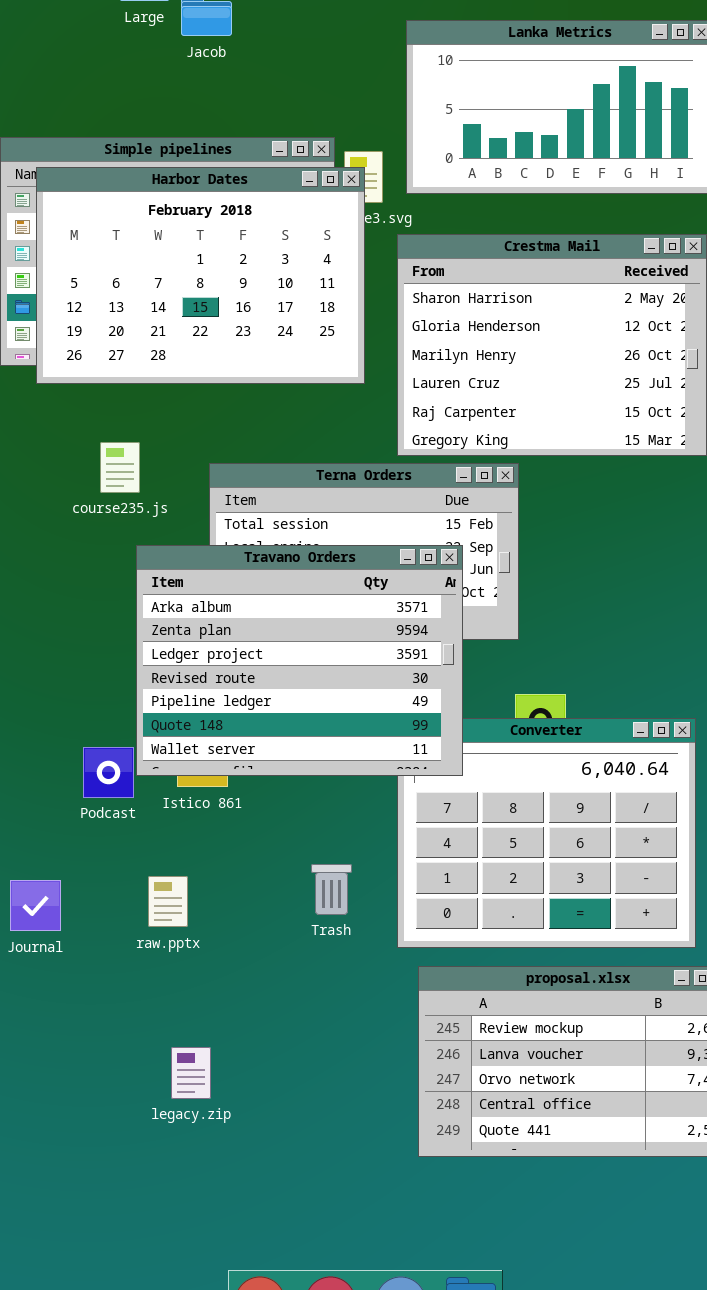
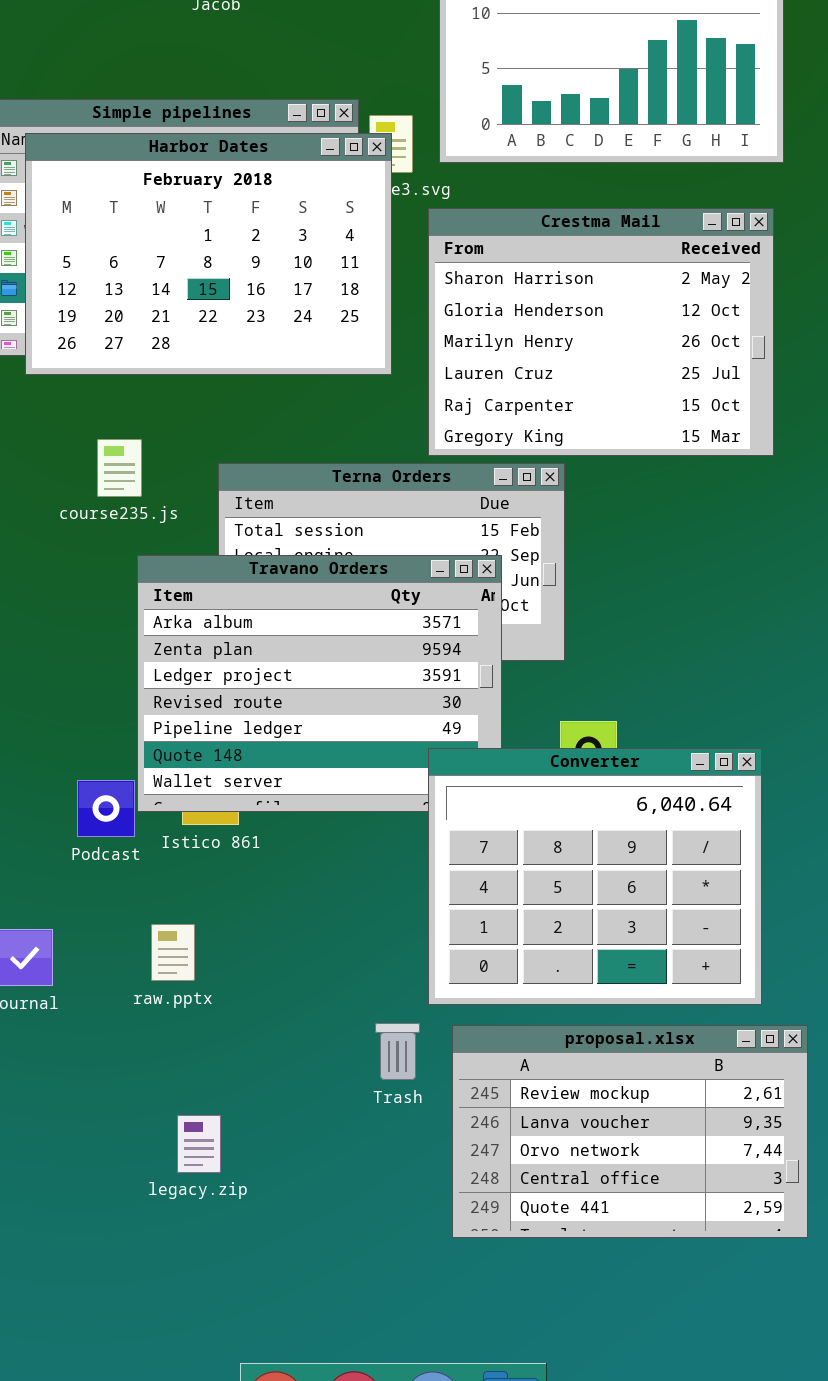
Converter: [397,718,696,948] -> [428,748,762,1005], raised
Trash: [311,864,352,915] -> [375,1023,420,1080], moved

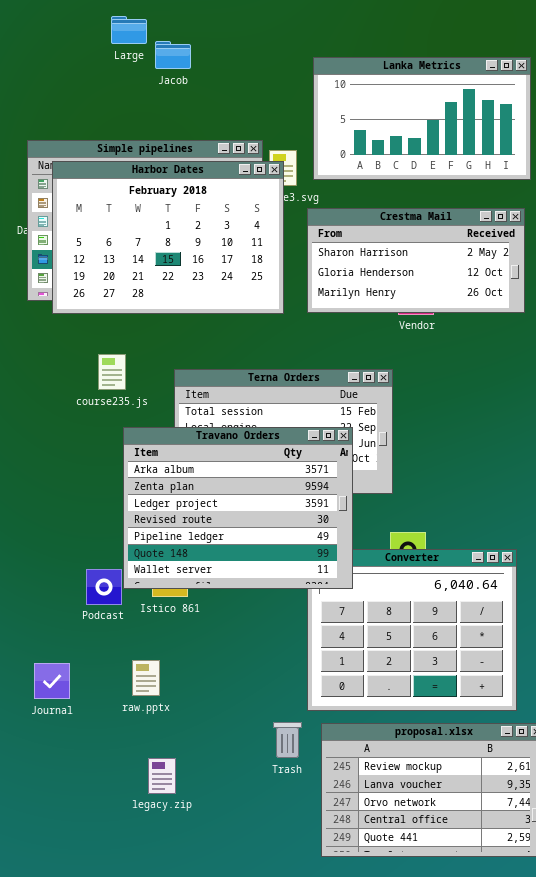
Crestma Mail: [428,208,774,456] -> [307,208,525,313], resized
Travano Orders: [137,555,502,812] -> [123,427,353,589], raised
legacy.zip: [177,1115,221,1173] -> [148,758,176,794], moved

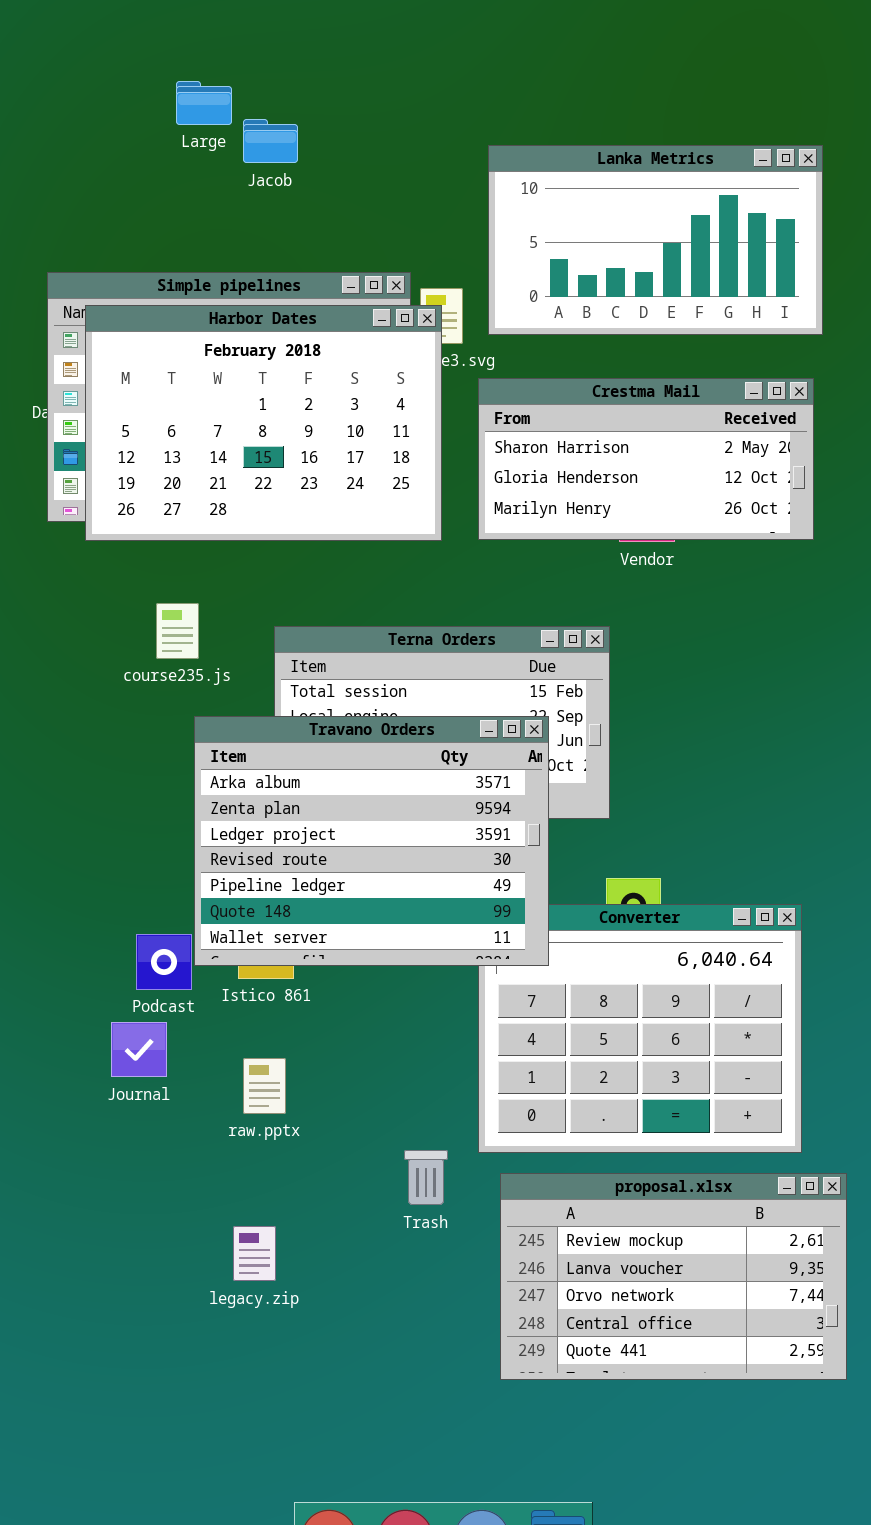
raw.pptx: [132,660,160,696] -> [243,1058,286,1114], moved
Journal: [34,663,70,699] -> [111,1022,167,1077], moved
Trash: [273,722,302,758] -> [404,1150,448,1205], moved

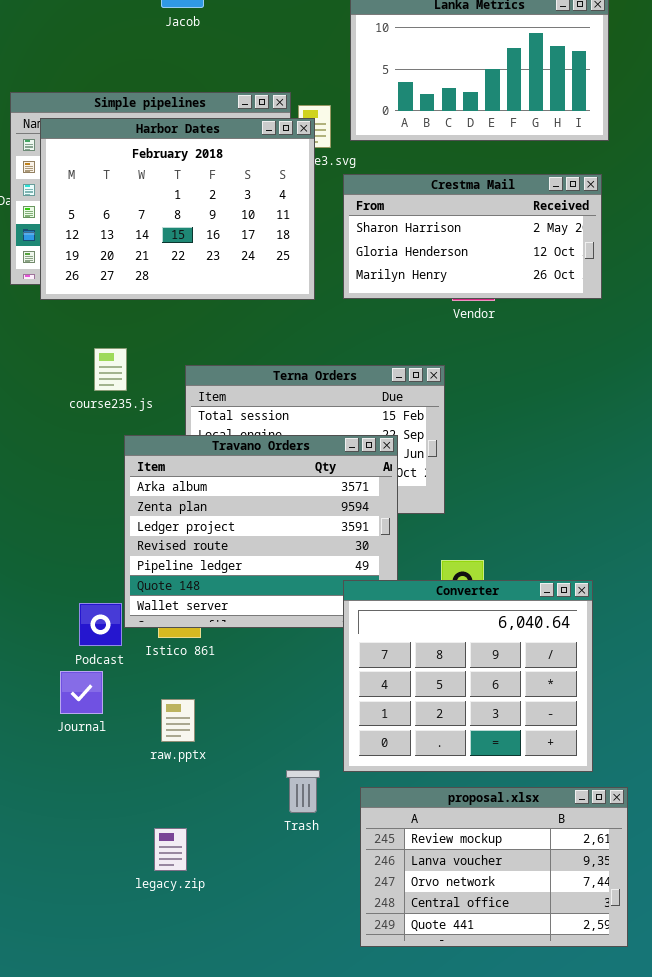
Converter: [478,904,802,1153] -> [343,580,593,772], raised

